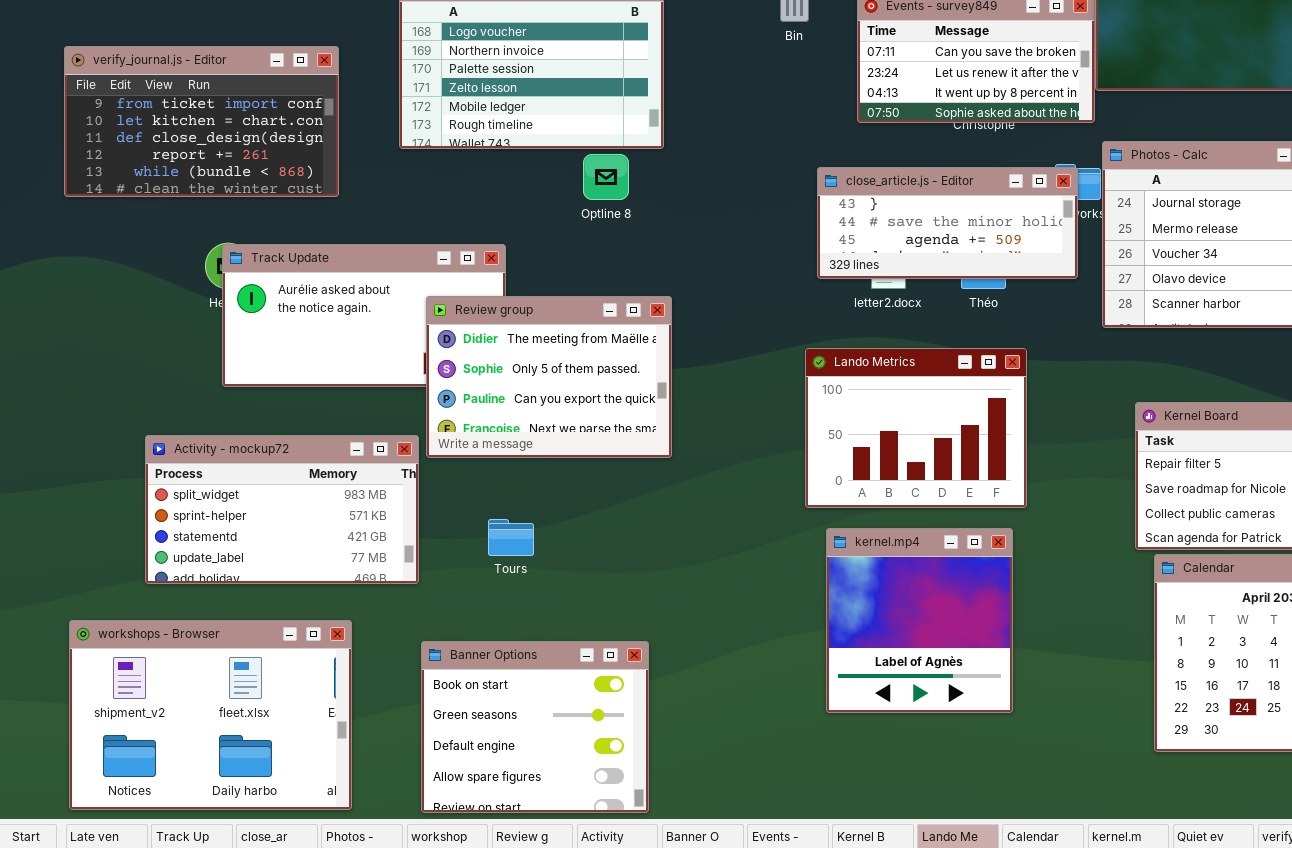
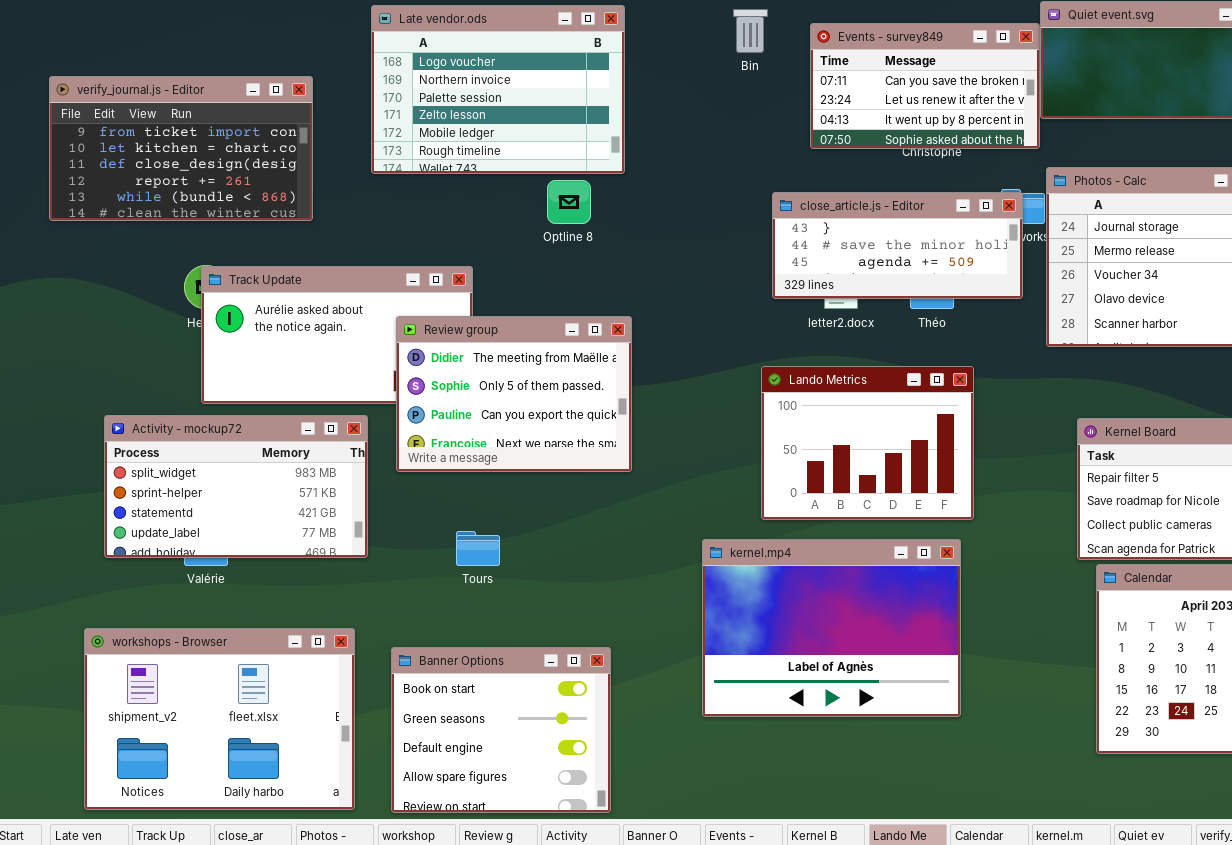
Activity - mockup72: [145,435,419,584] -> [104,415,368,558], moved
kernel.mp4: [826,528,1013,713] -> [702,539,961,717], resized
workshops - Browser: [69,620,352,810] -> [84,628,355,810], moved

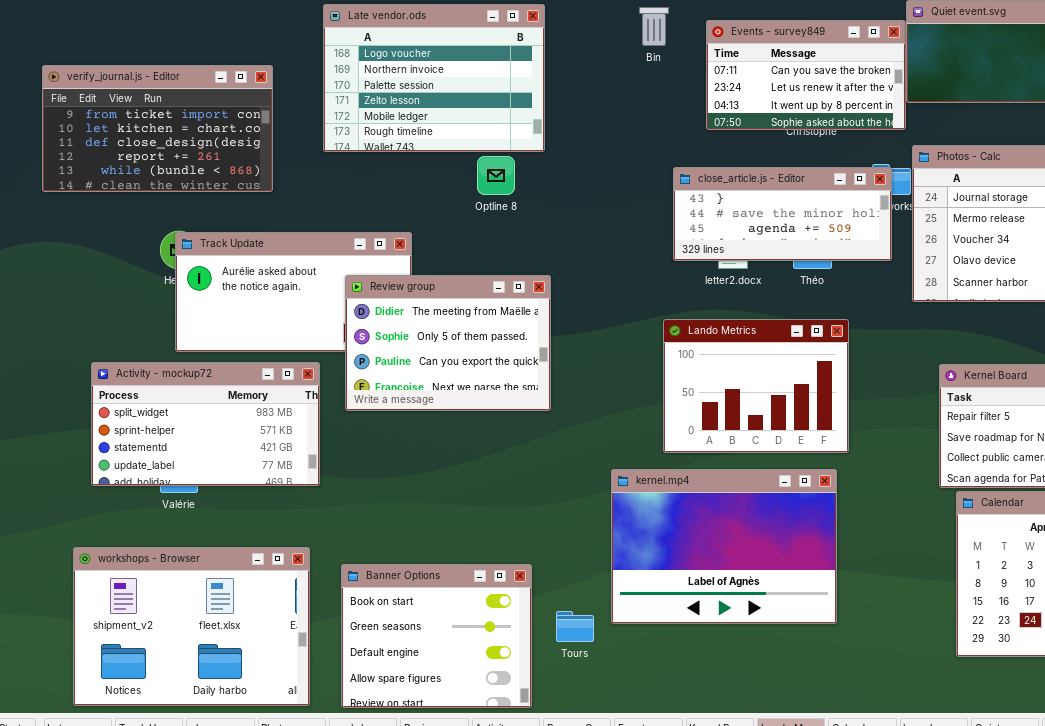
Tours: [456,531,500,566] -> [556,611,594,642], moved

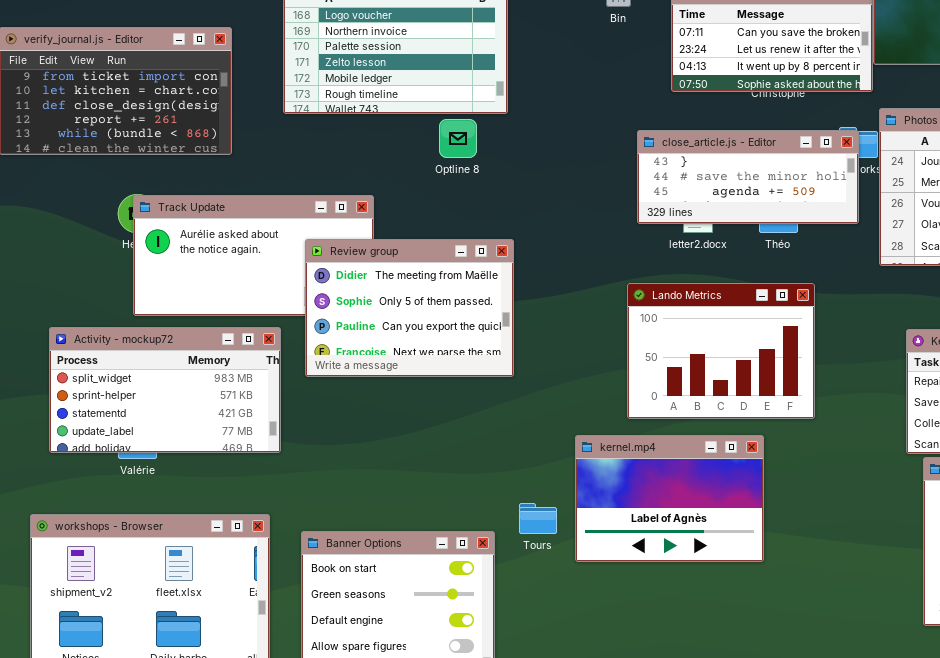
kernel.mp4: [611,469,837,624] -> [575,435,764,562], resized
Tours: [556,611,594,642] -> [519,503,557,534], moved

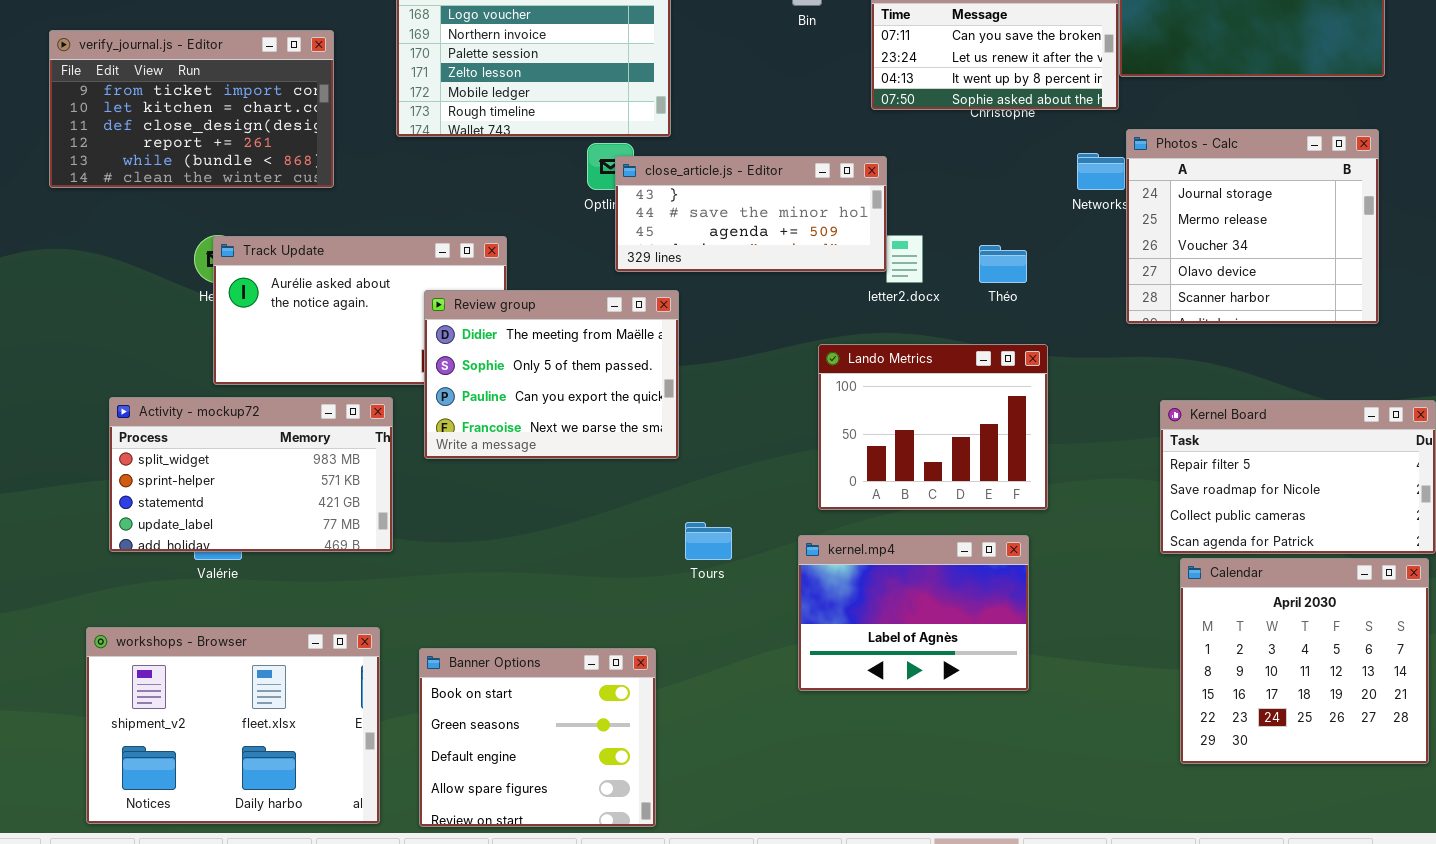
close_article.js - Editor: [637,130,859,224] -> [615,156,887,272], moved
kernel.mp4: [575,435,764,562] -> [798,535,1029,691], moved
Tours: [519,503,557,534] -> [685,522,732,560], moved

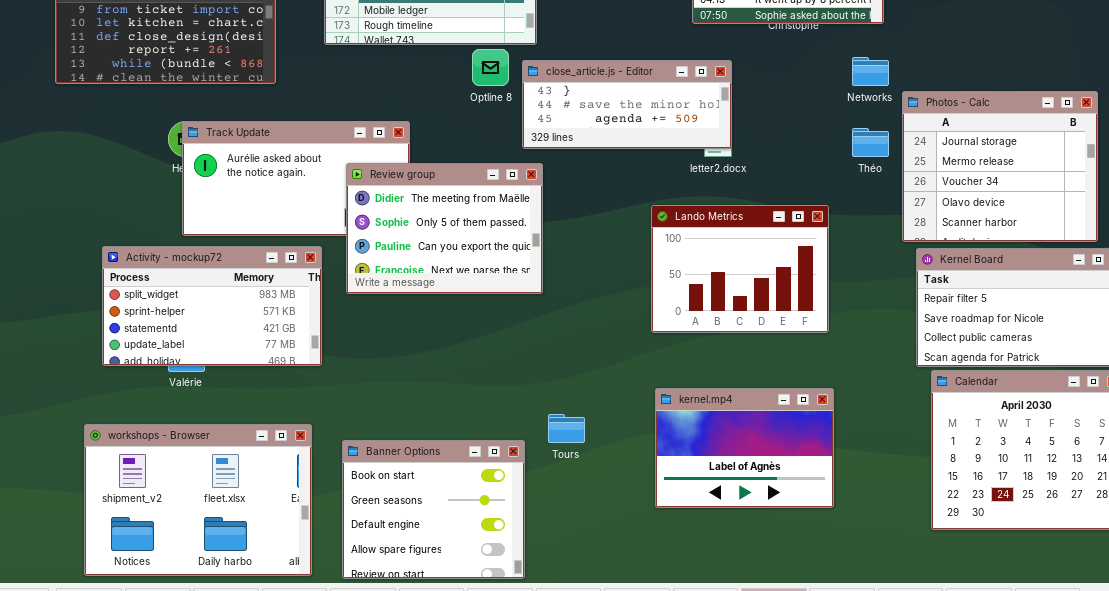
Photos - Calc: [1126,129,1379,324] -> [902,91,1098,242], moved
close_article.js - Editor: [615,156,887,272] -> [522,60,732,149], moved
Théo: [979,245,1027,283] -> [852,128,889,157], moved
Tours: [685,522,732,560] -> [548,414,585,443], moved
kernel.mp4: [798,535,1029,691] -> [655,388,834,508], moved

